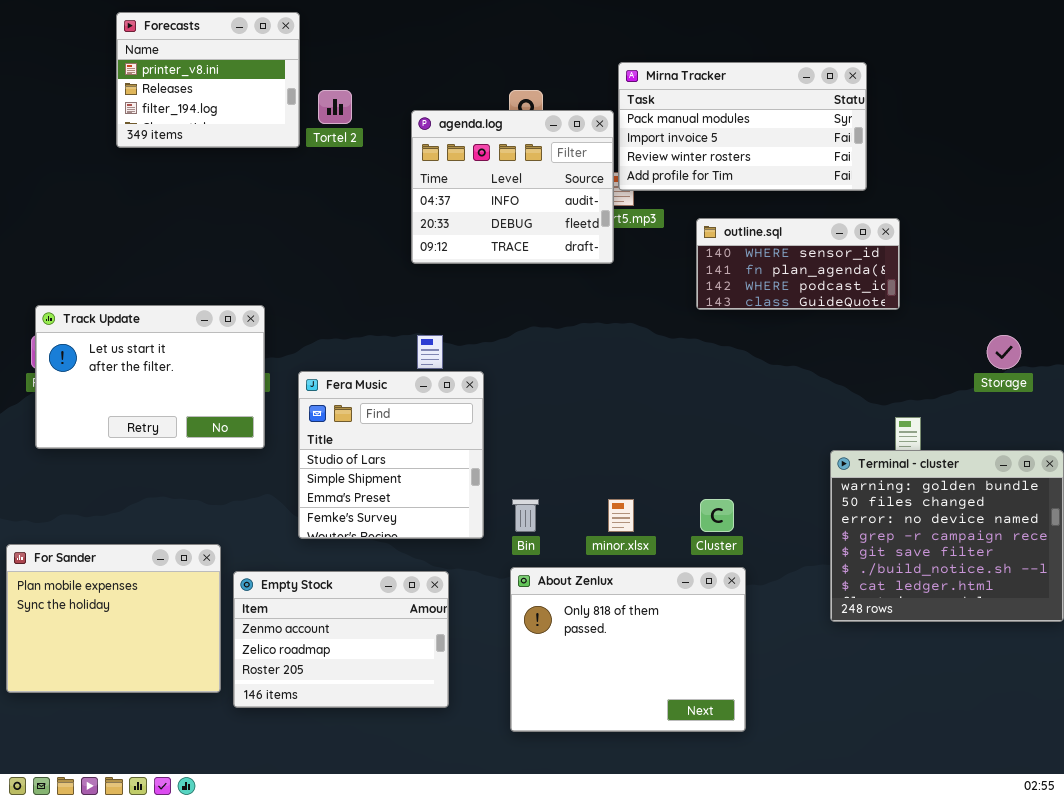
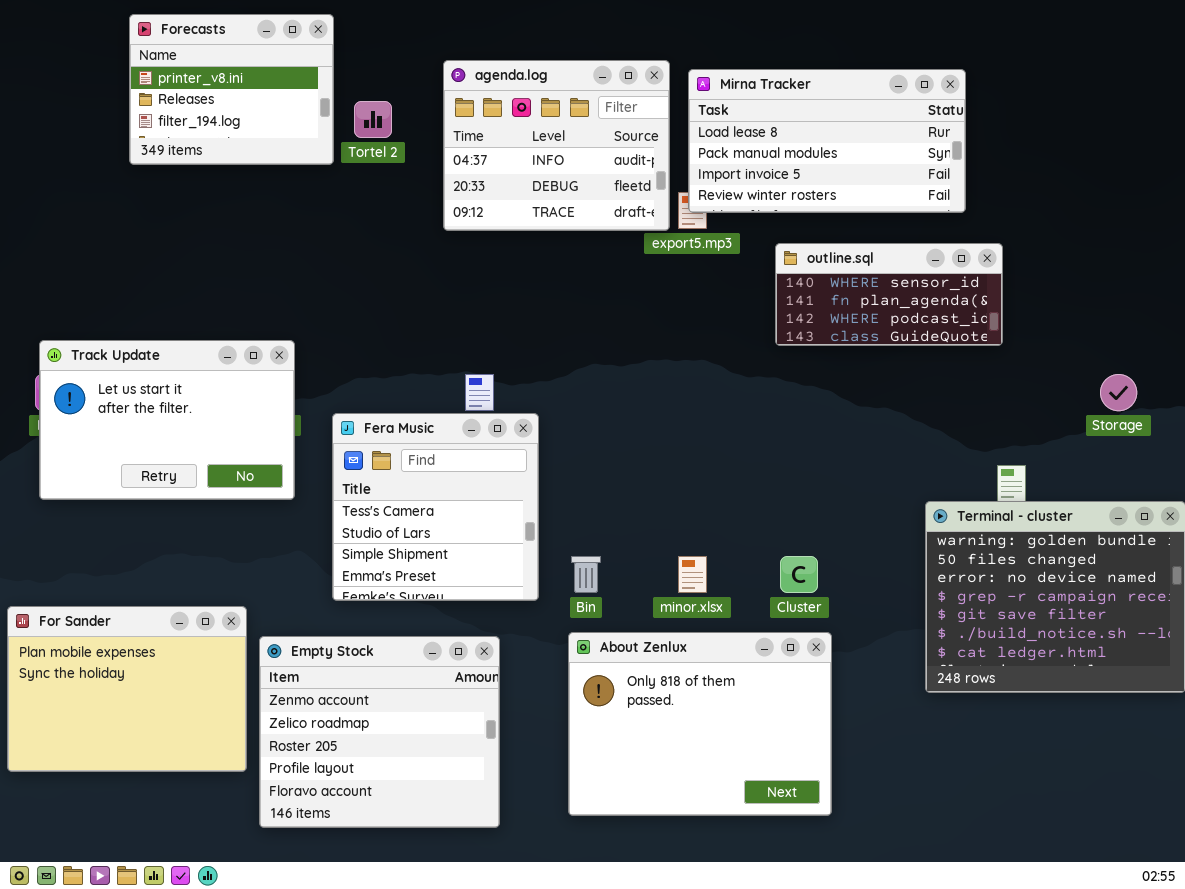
Mirna Tracker: [618,62,867,191] -> [688,69,966,213], scrolled up 1 row
agenda.log: [411,110,614,264] -> [443,60,670,231], moved
Fera Music: [298,371,484,539] -> [332,413,539,601], scrolled up 1 row
Empty Stock: [233,571,449,708] -> [259,636,500,828], resized

